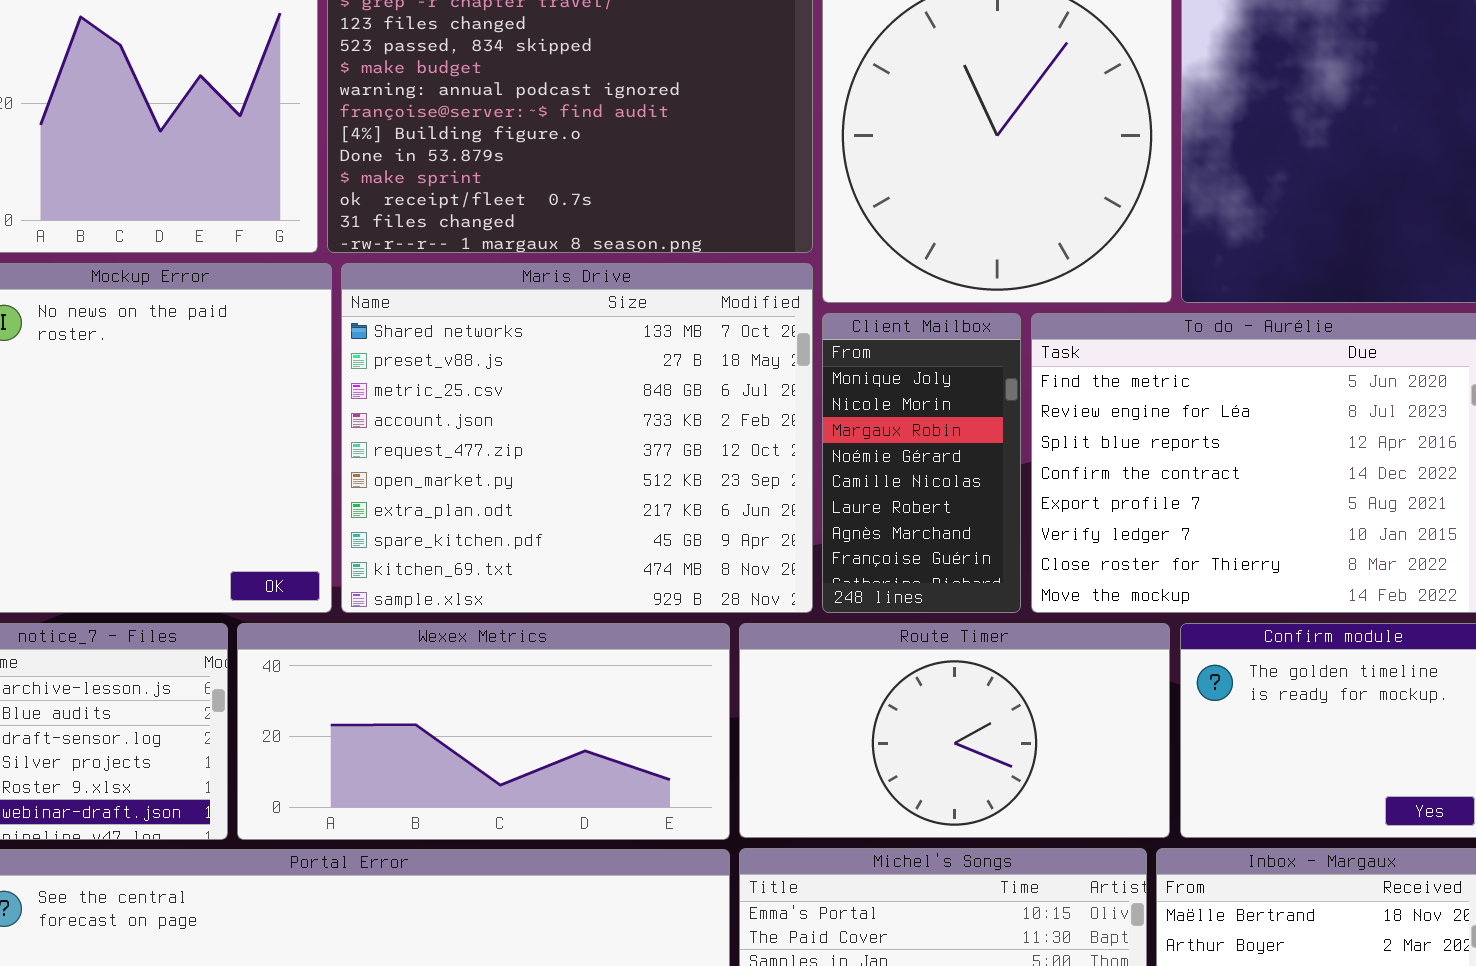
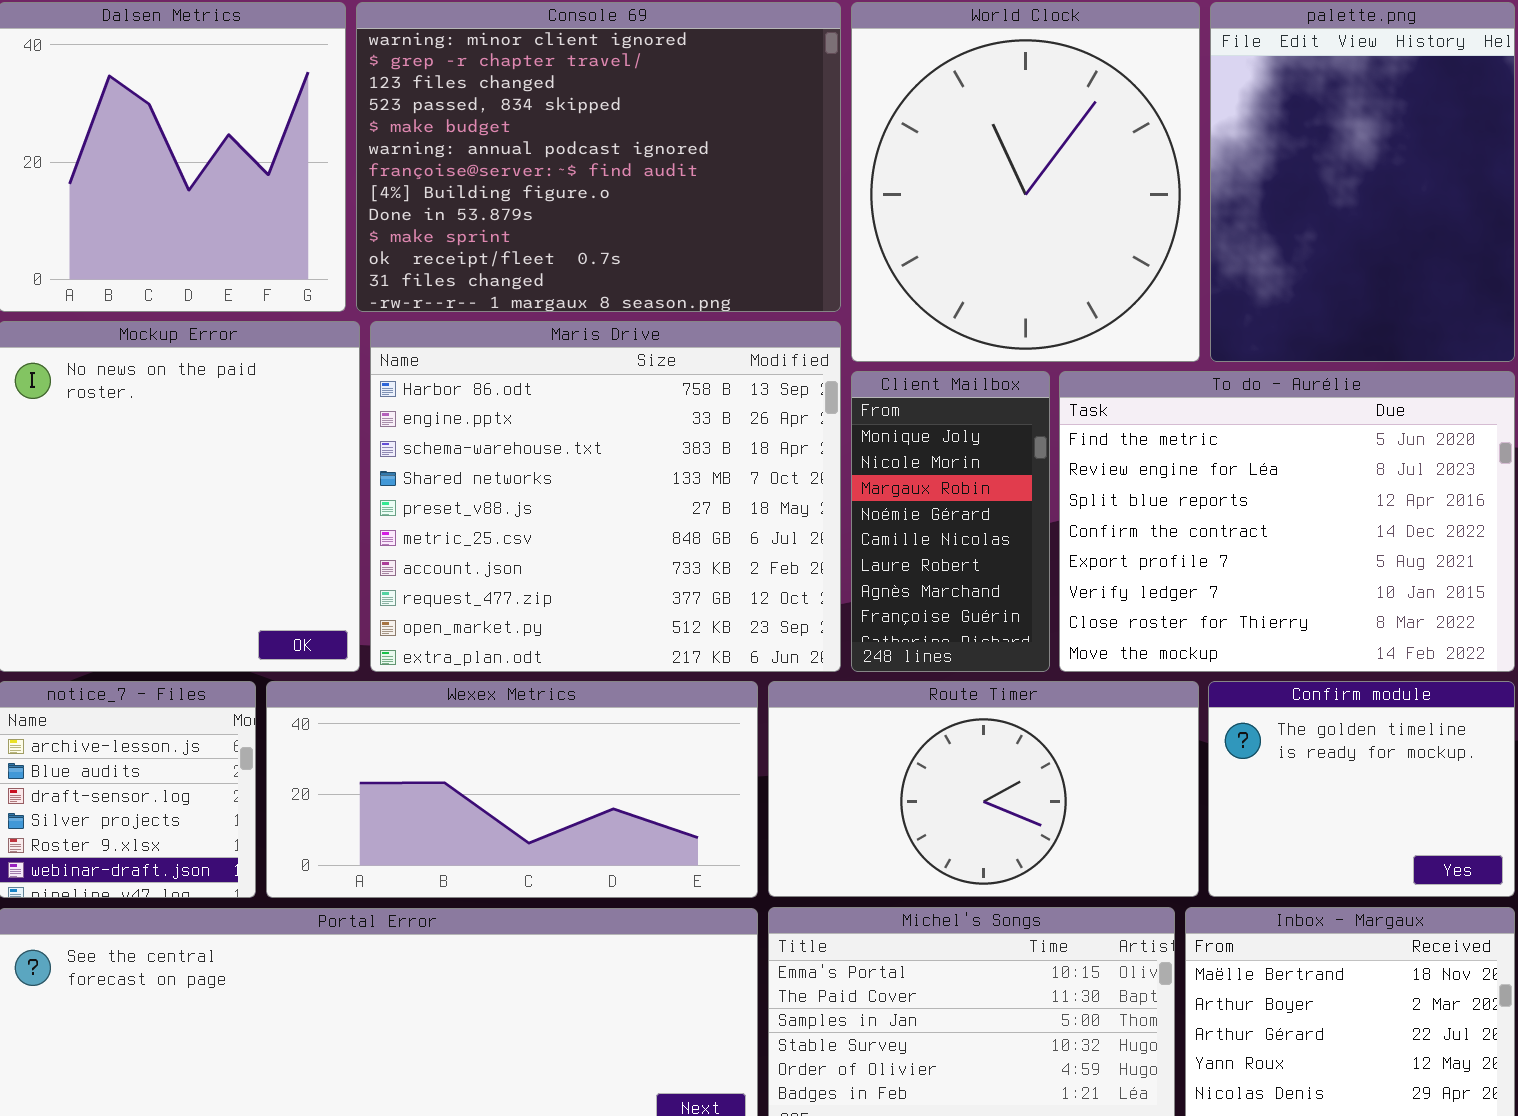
Maris Drive: [341,263,813,613] -> [370,321,841,672], scrolled up 3 rows

